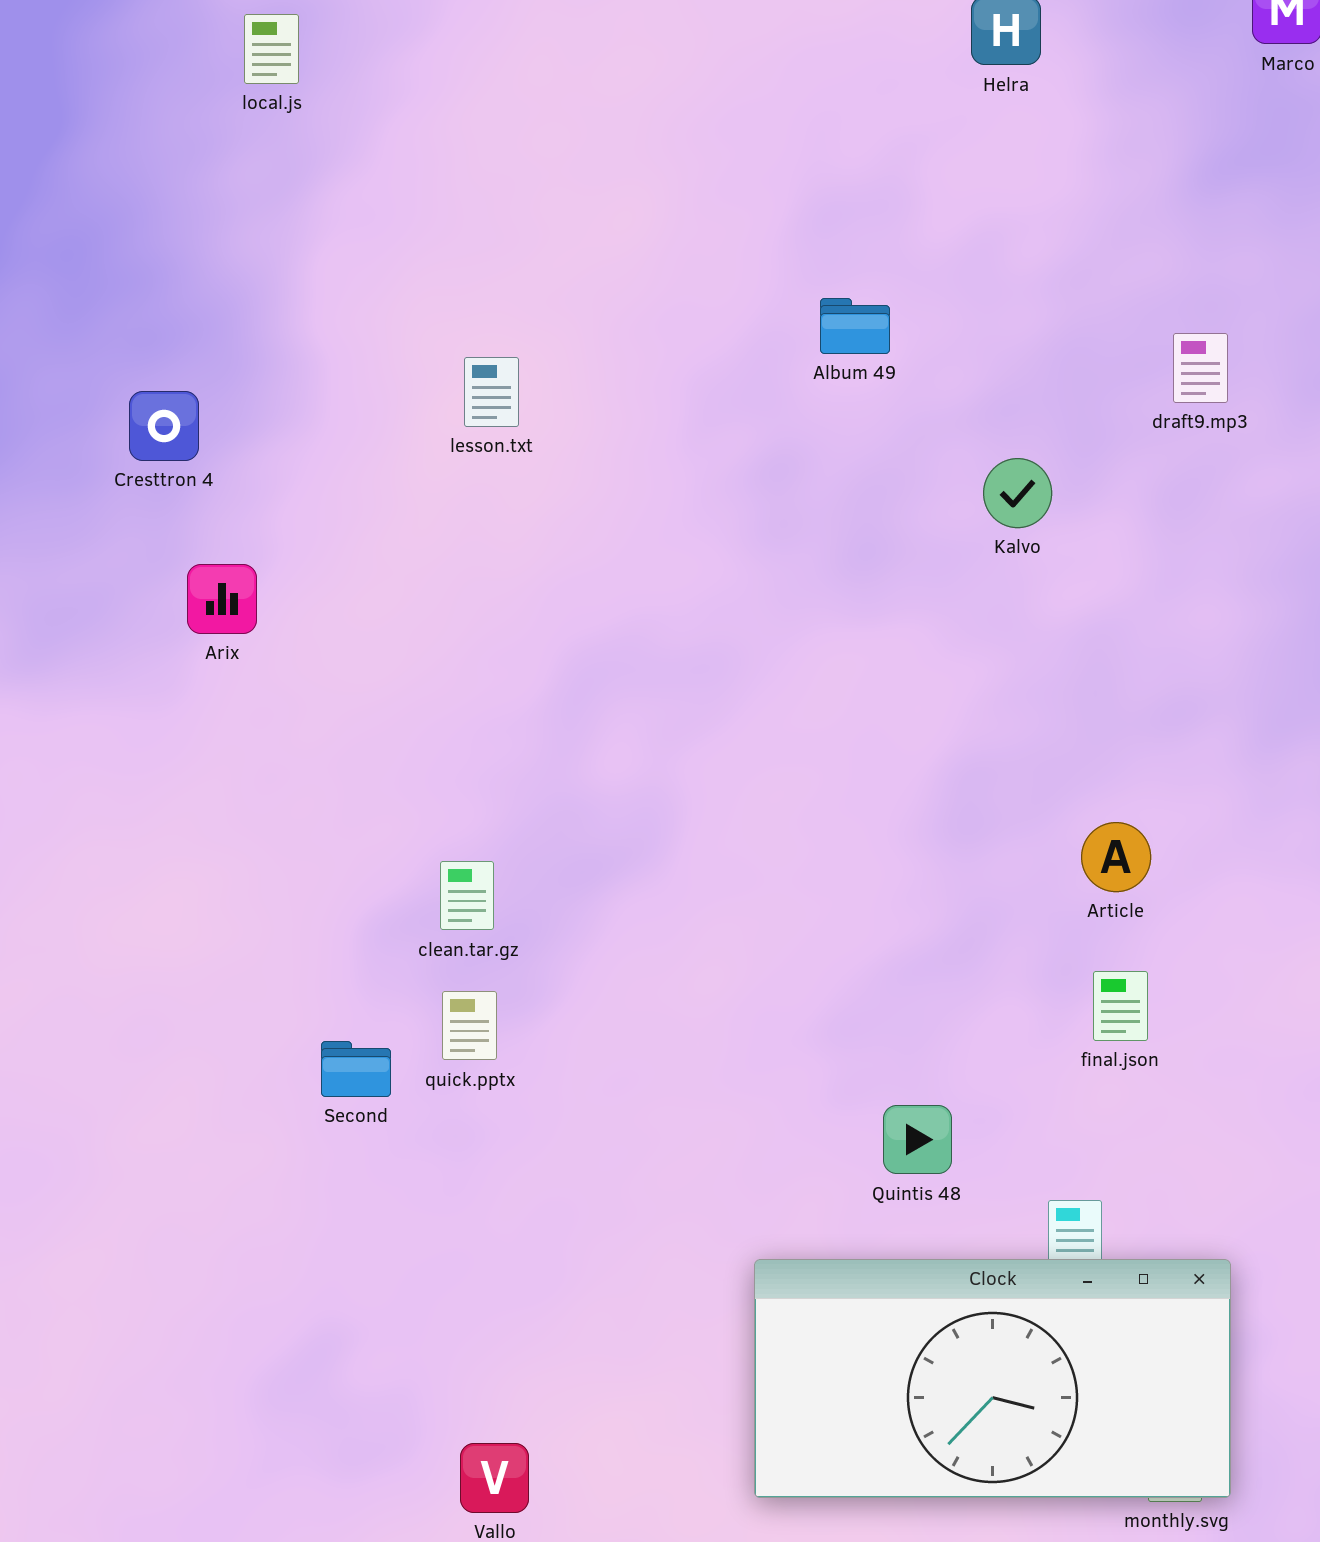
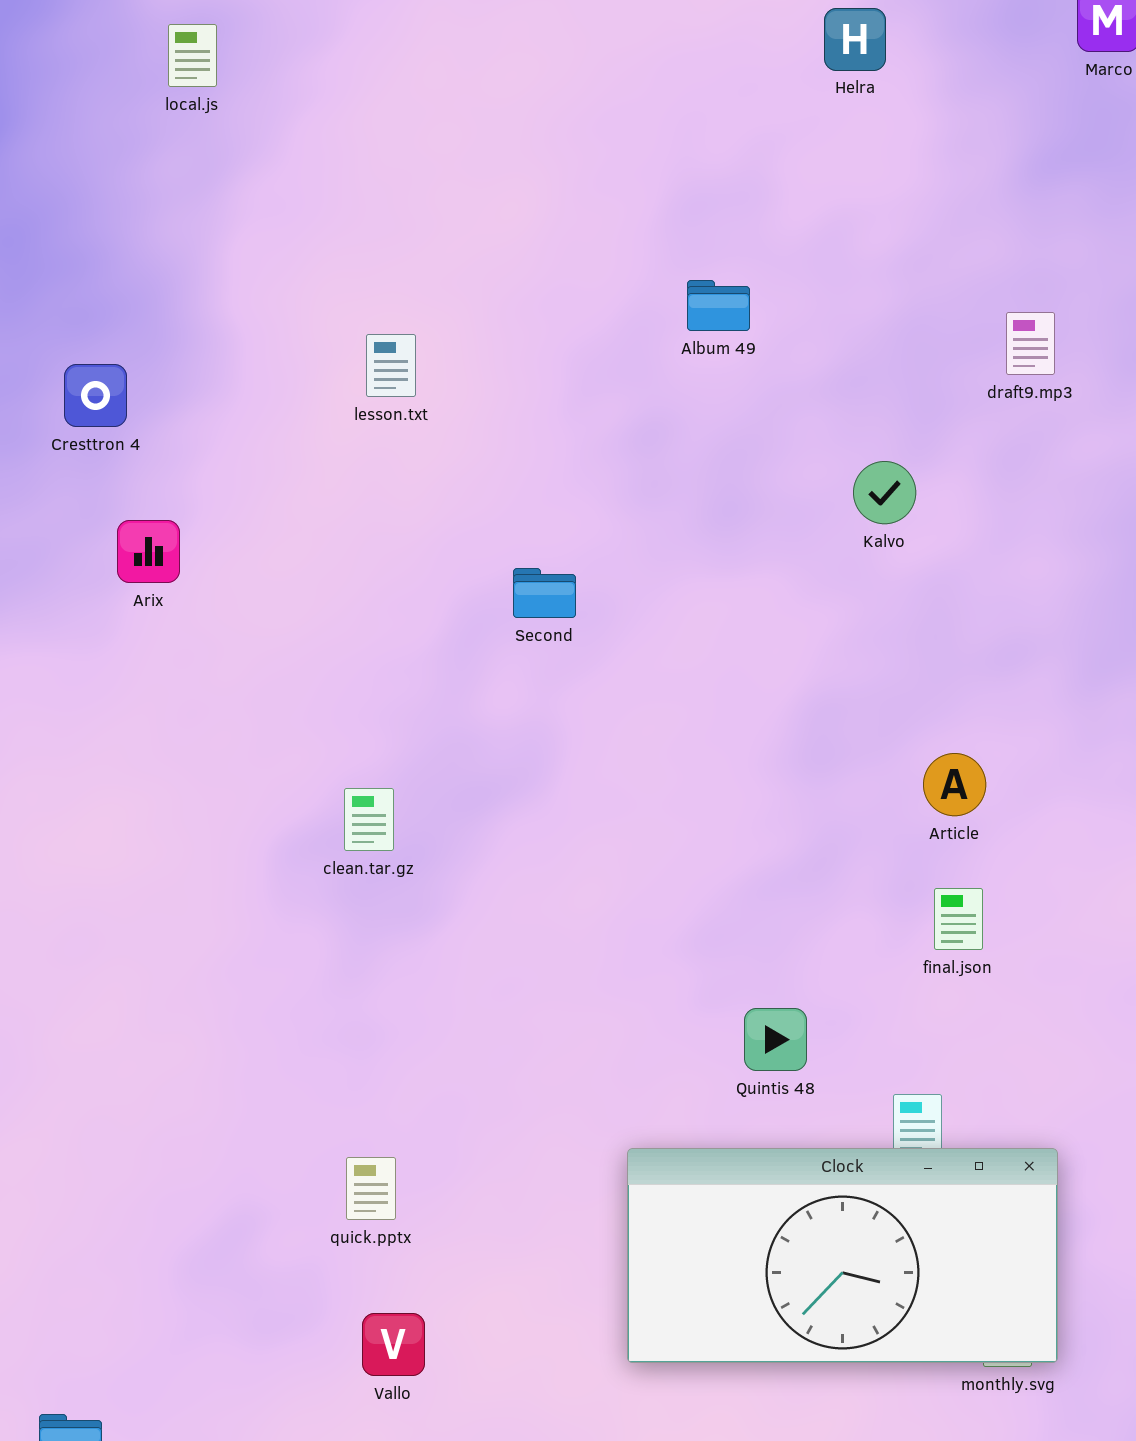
Kalvo: [983,458,1052,528] -> [853,461,916,524], moved
quick.pptx: [442,991,497,1060] -> [346,1157,396,1220], moved
Second: [321,1041,391,1097] -> [513,568,576,618], moved

